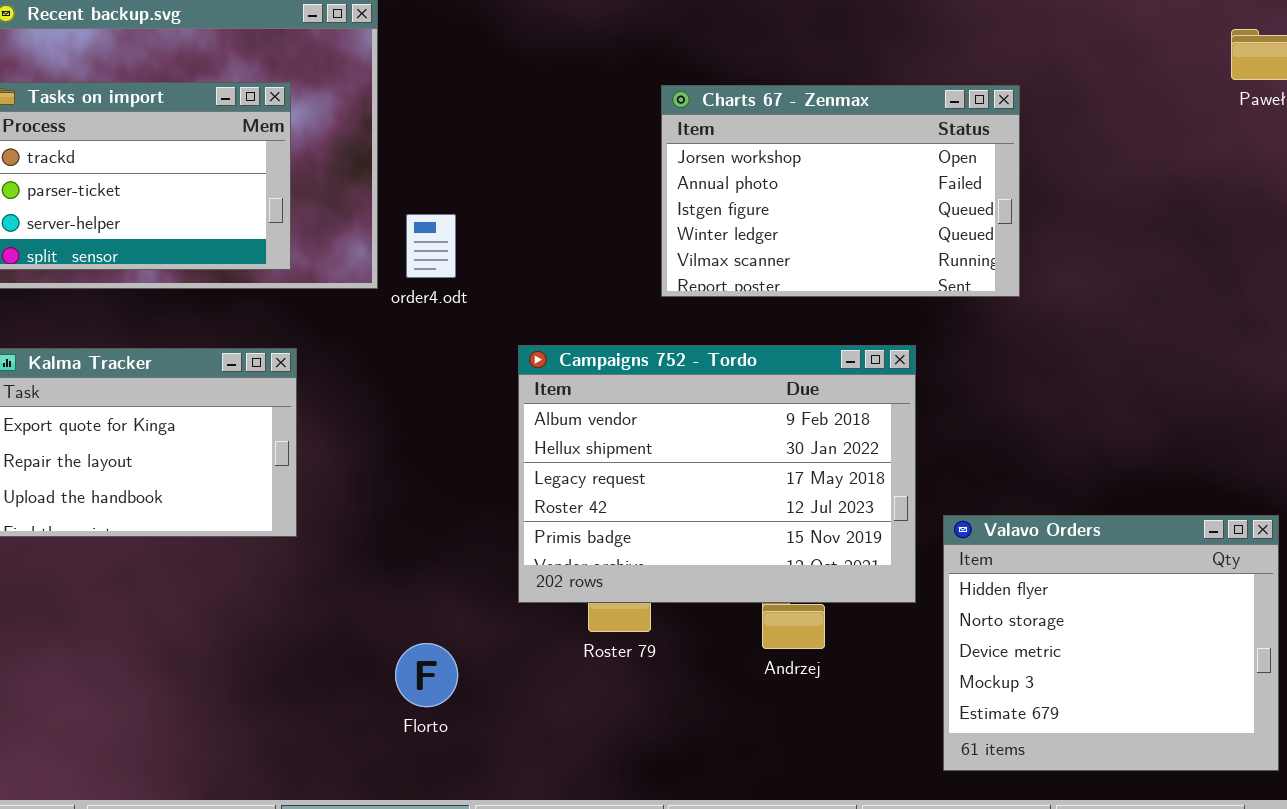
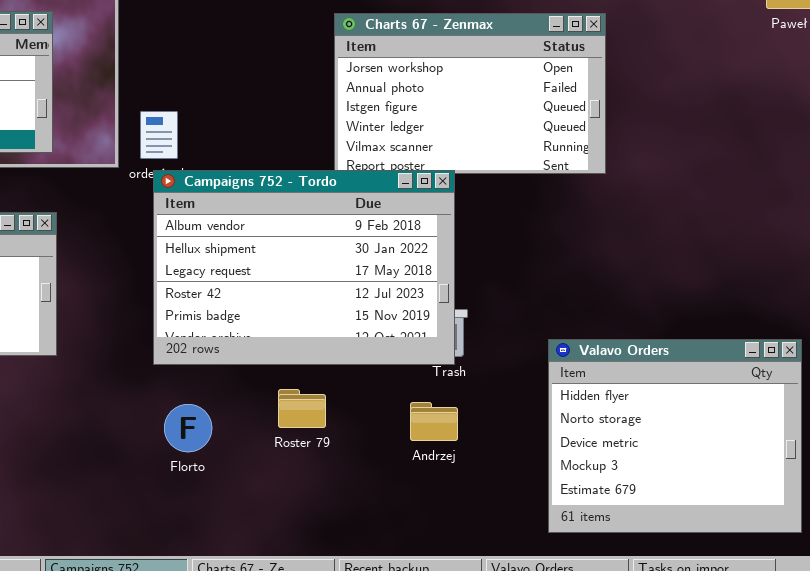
Campaigns 752 - Tordo: [518,345,916,603] -> [153,170,455,365], moved
Florto: [395,643,458,707] -> [164,404,212,452], moved

